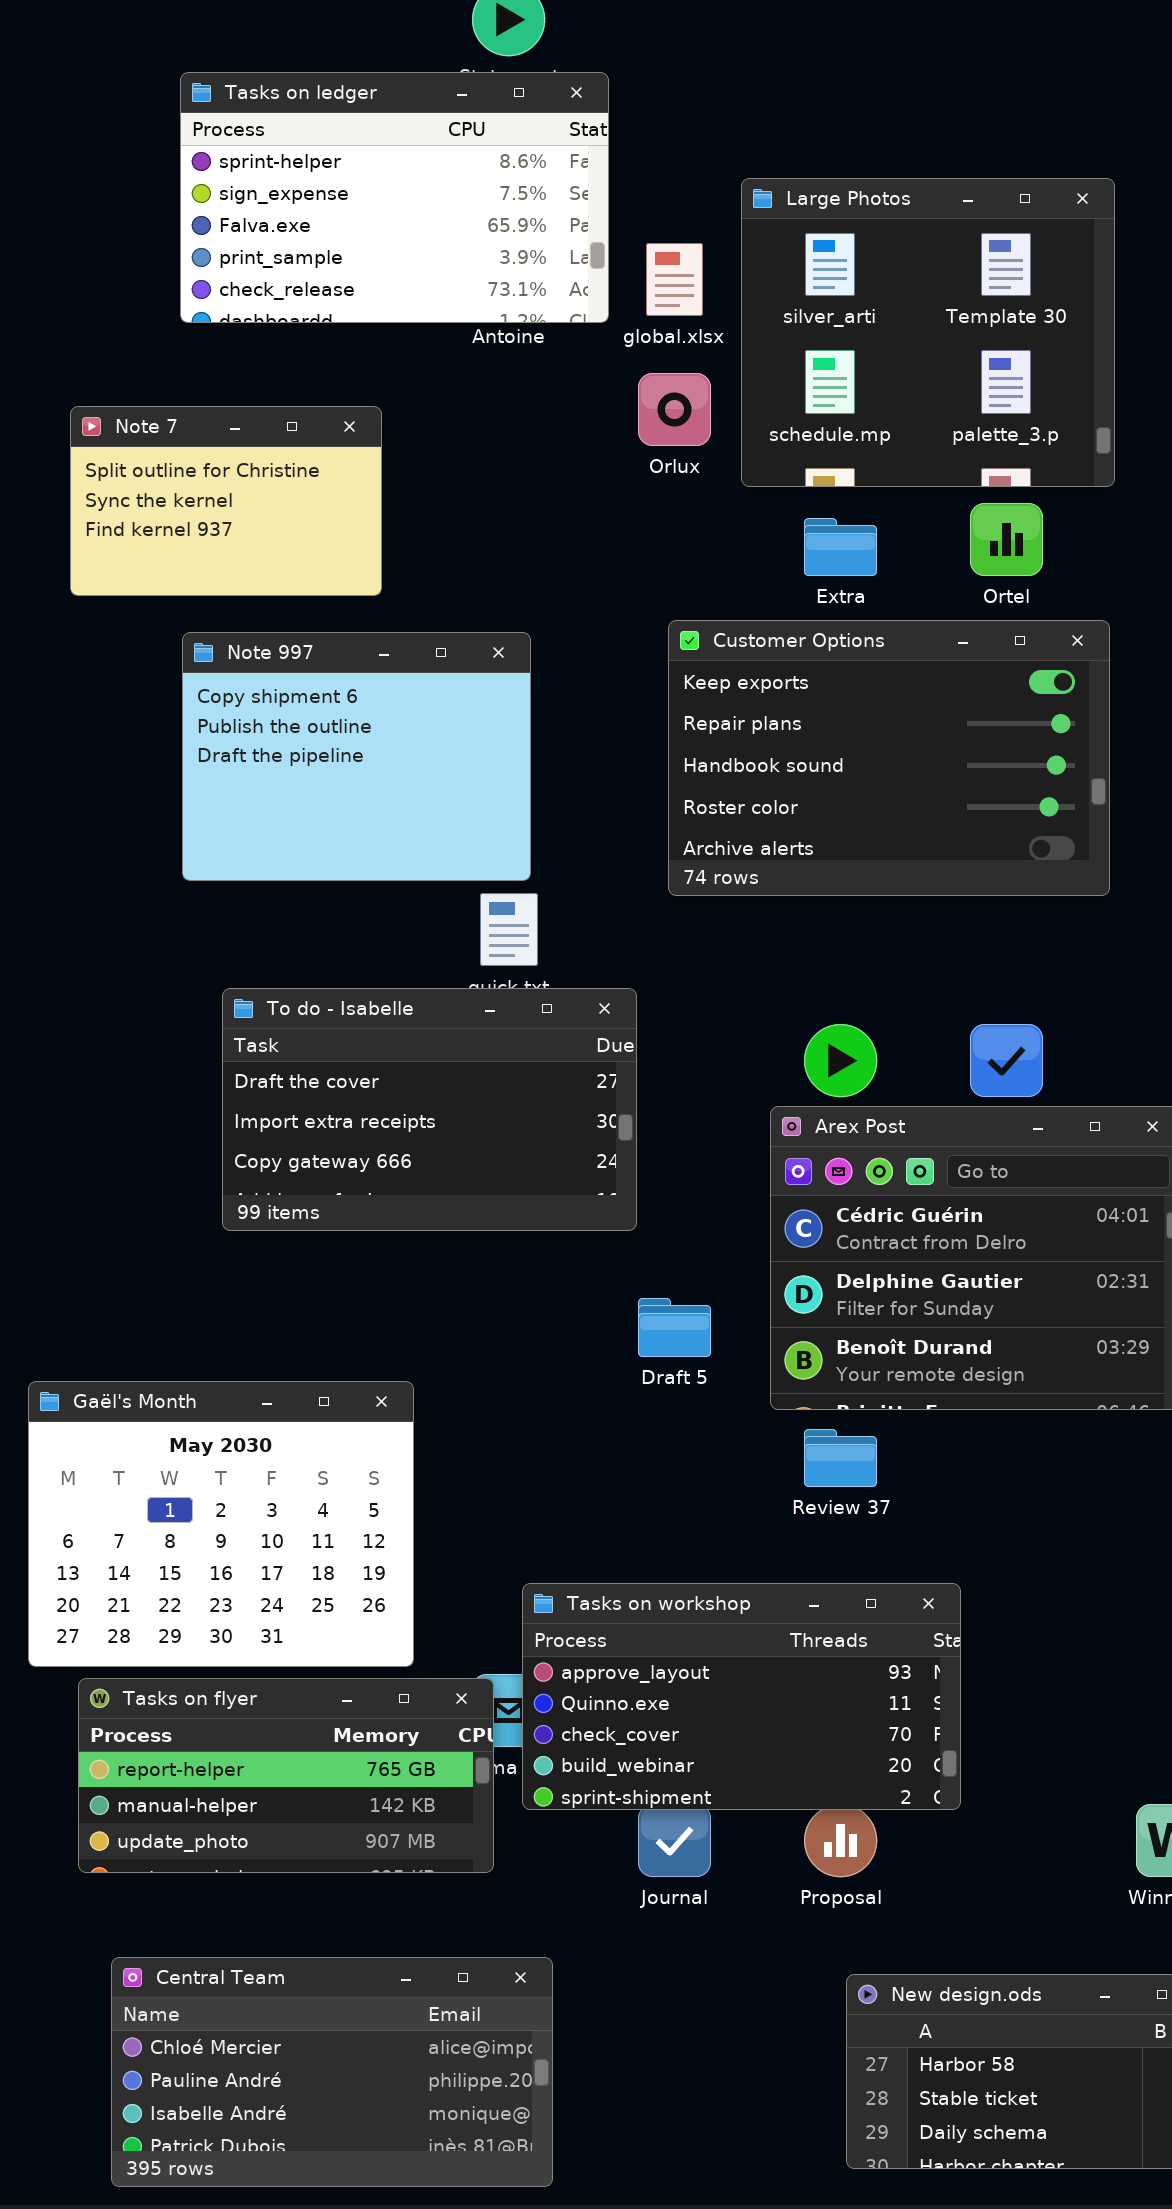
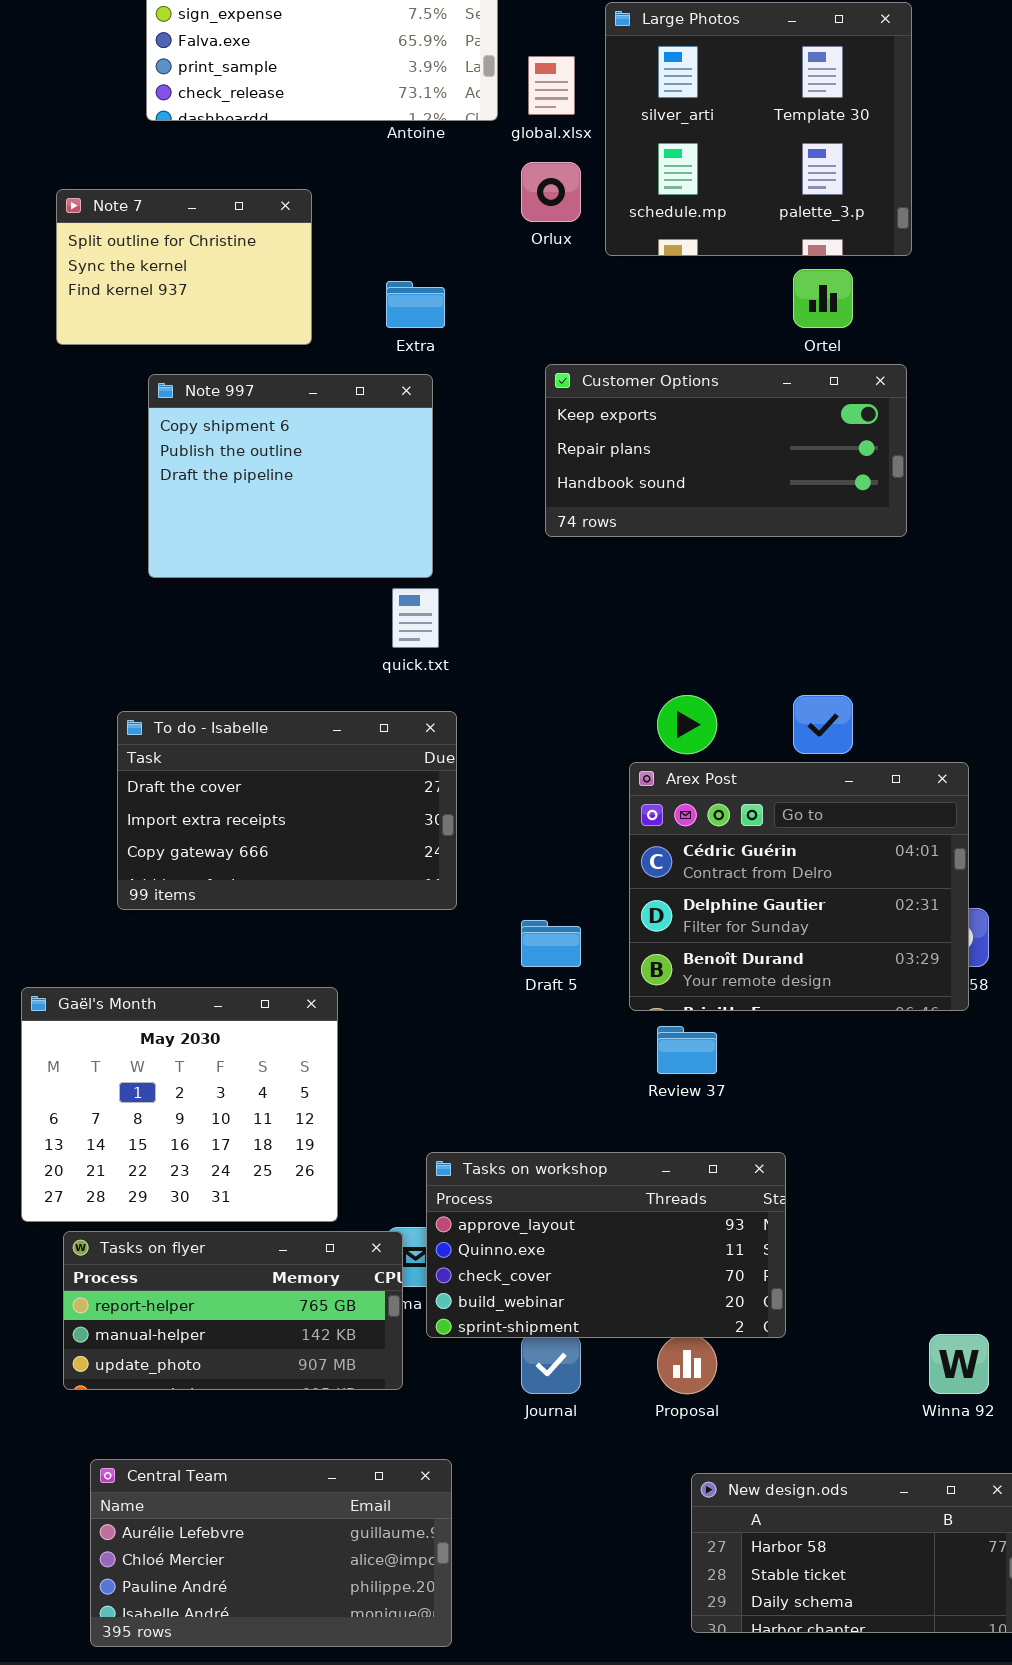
Extra: [804,518,877,576] -> [386,281,445,328], moved
Customer Options: [668,620,1110,896] -> [545,364,907,537], resized
To do - Isabelle: [222,988,637,1231] -> [117,711,457,910], moved
Central Team: [111,1957,553,2187] -> [90,1459,452,1647], scrolled up 1 row

